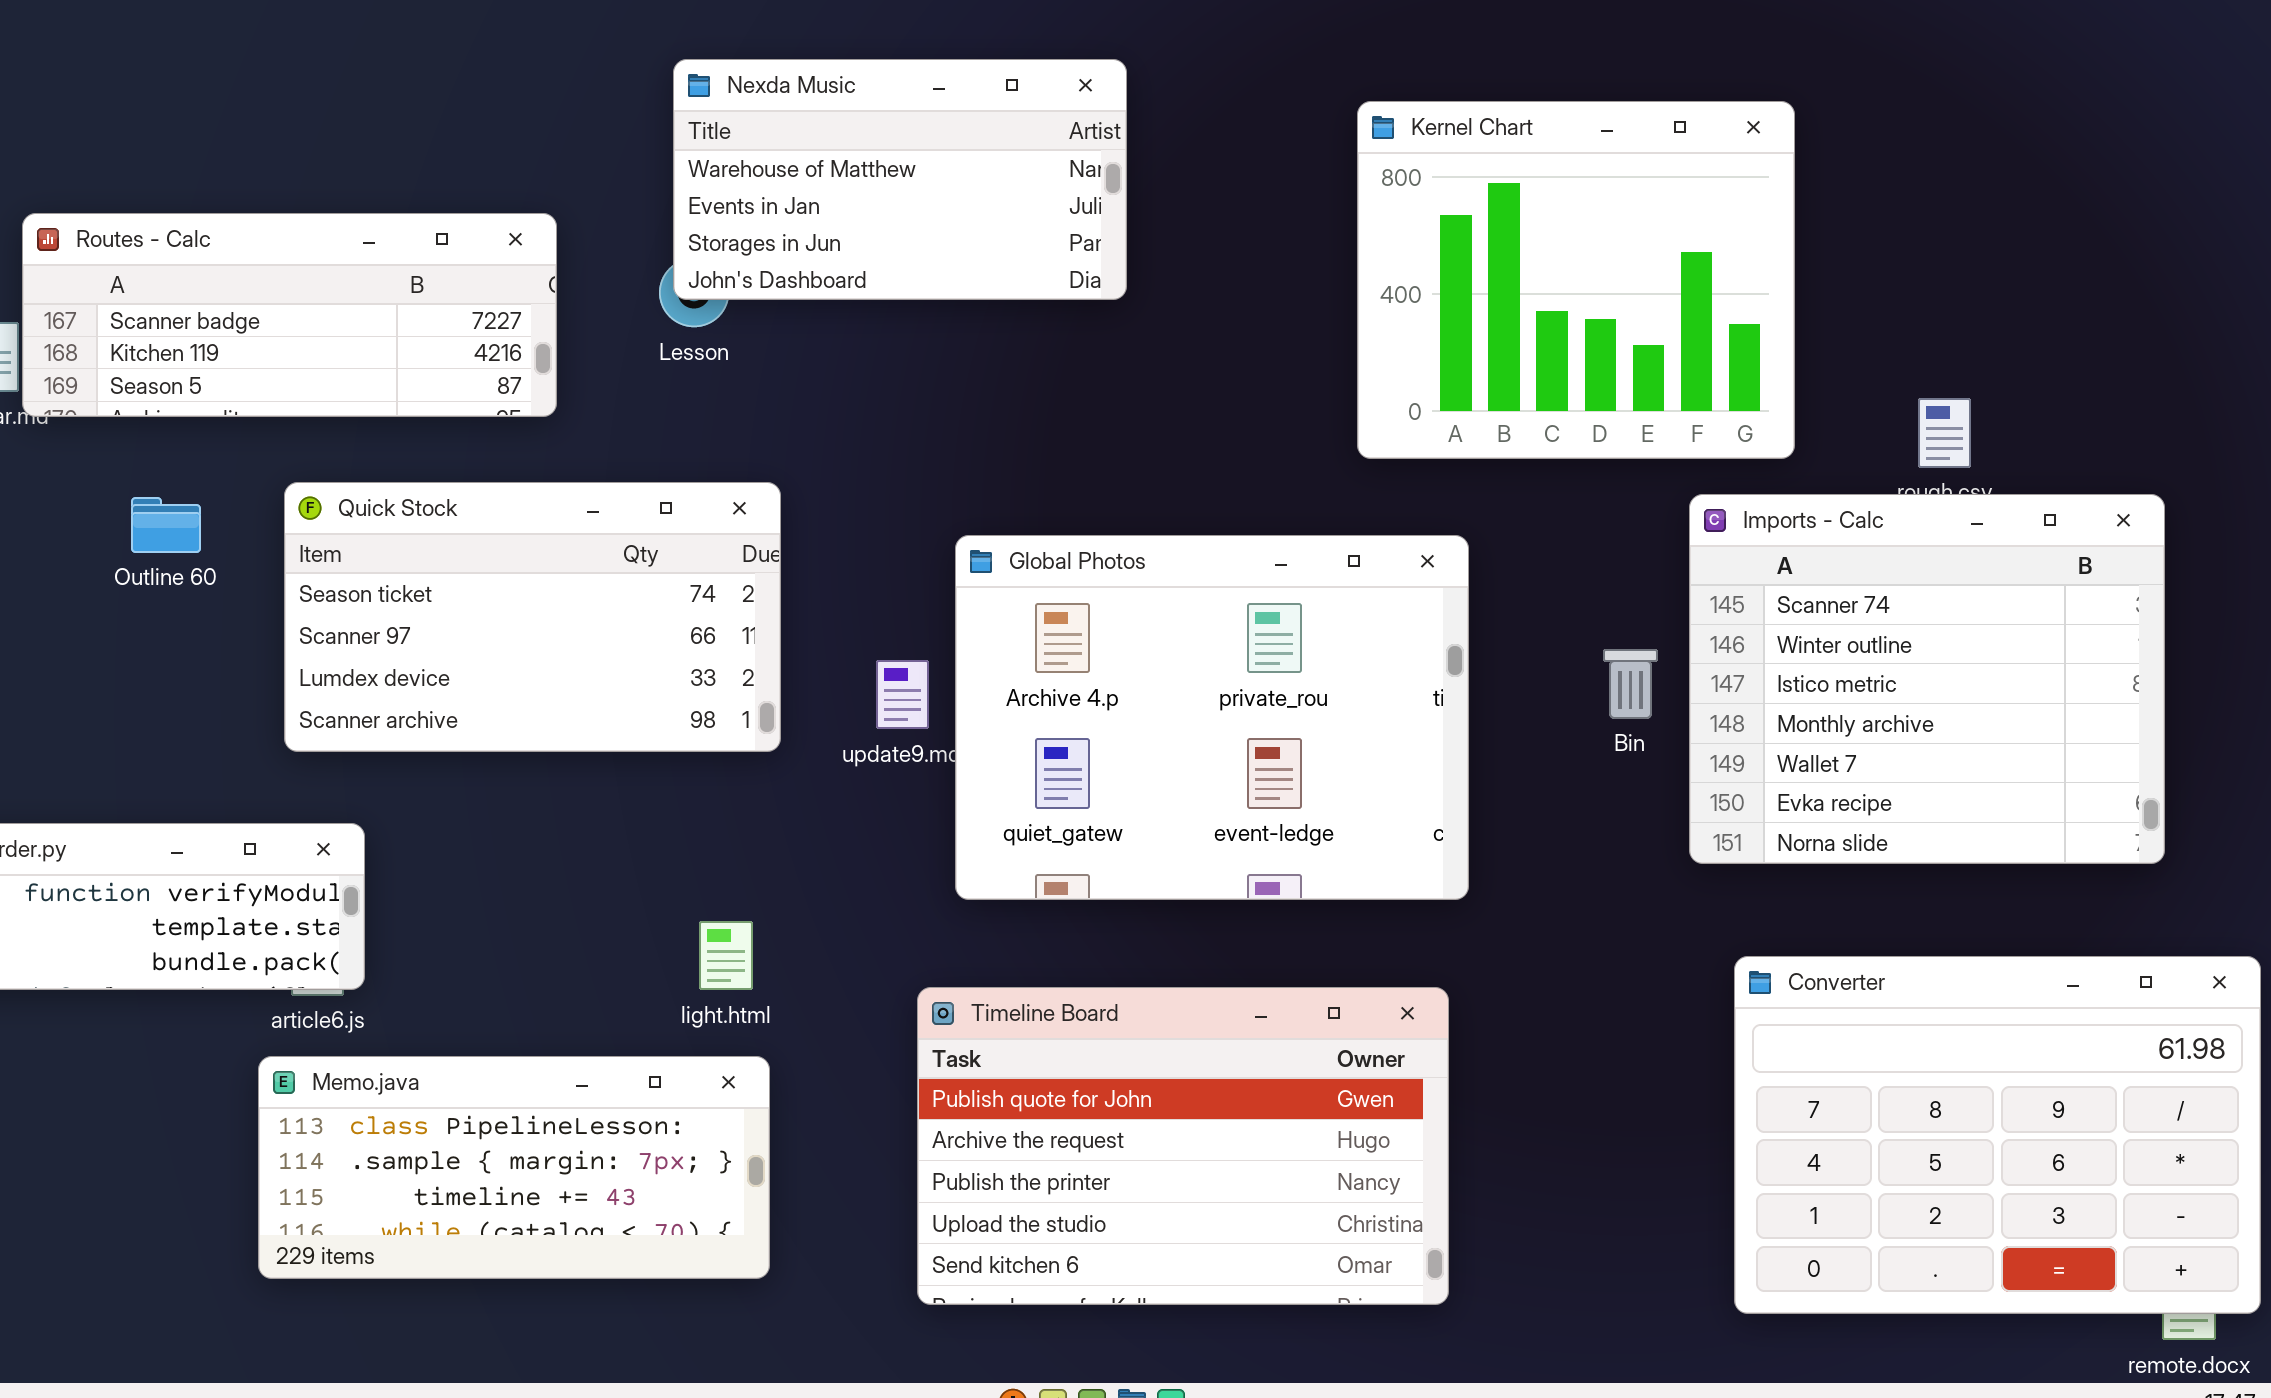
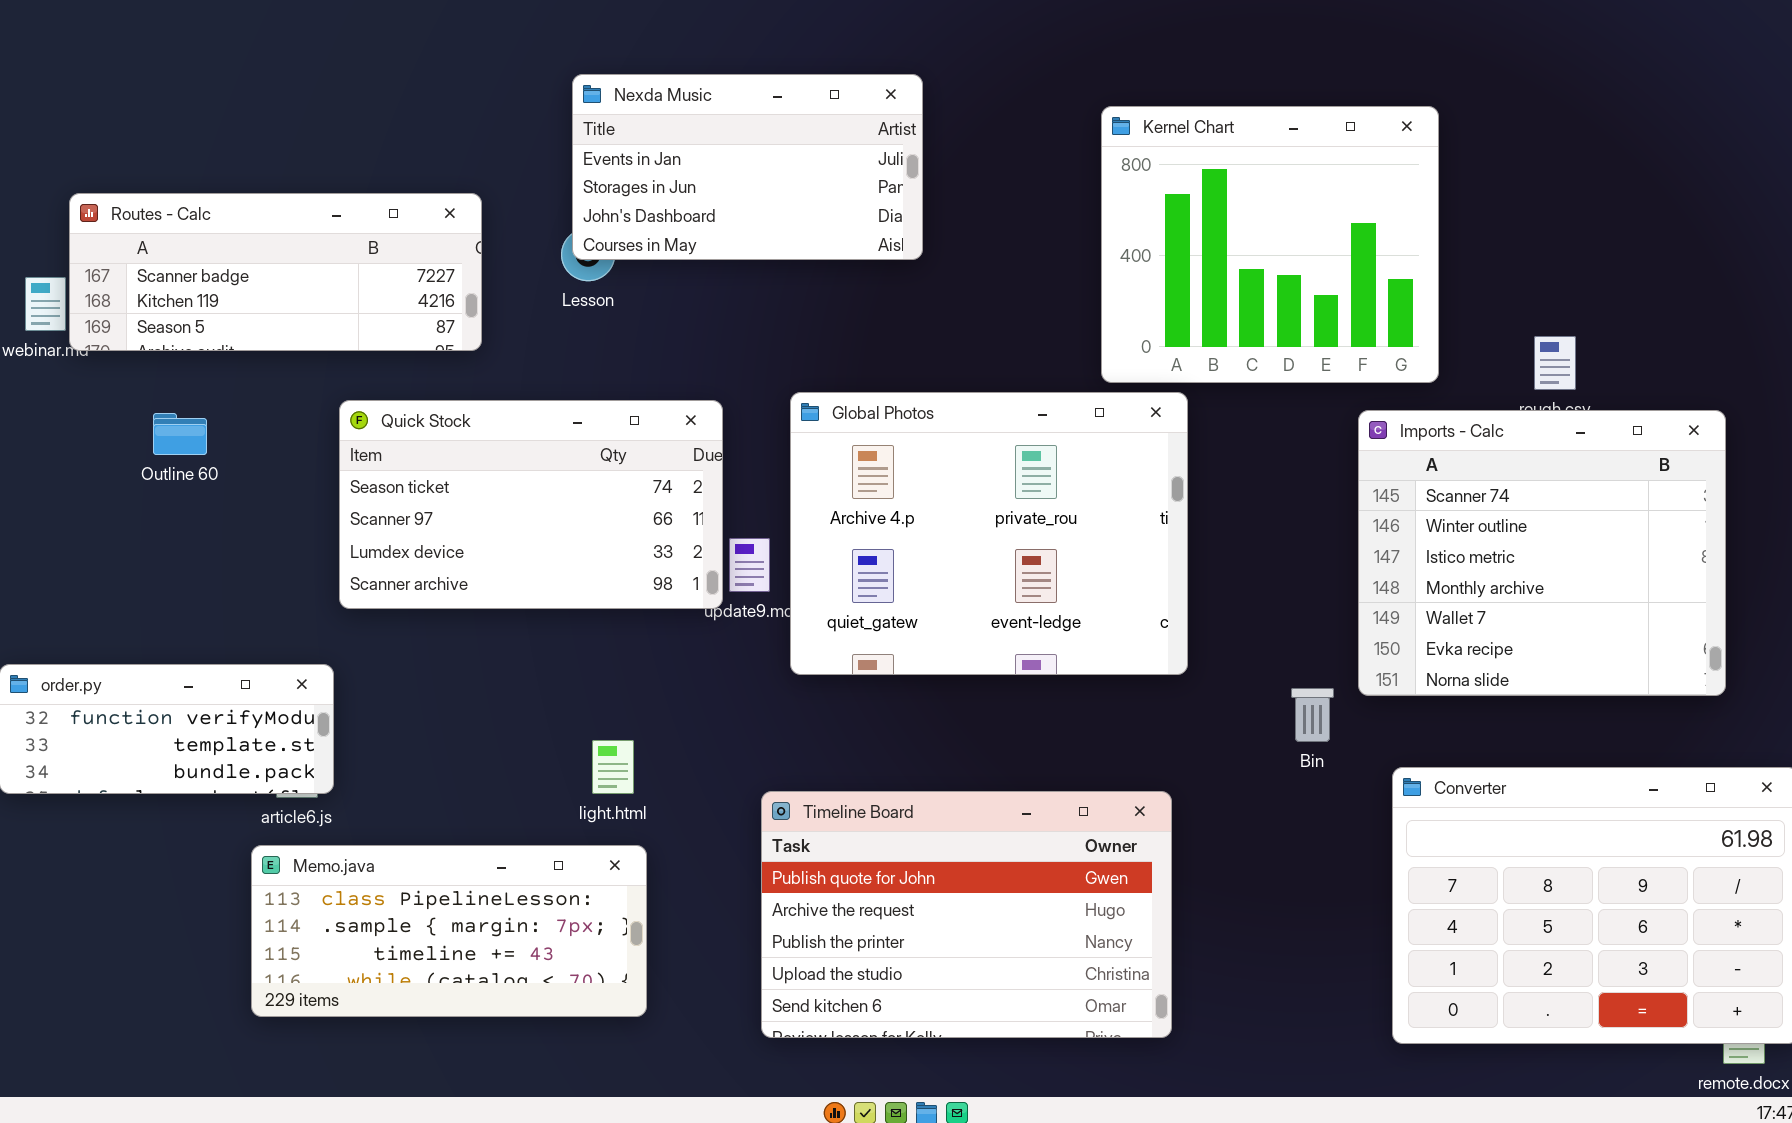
Nexda Music: [673,59,1127,300] -> [572,74,923,260], scrolled down 1 row
Quick Stock: [284,482,781,752] -> [339,400,723,609], moved
Global Photos: [955,535,1469,900] -> [790,392,1188,675], moved
Bin: [1603,649,1658,719] -> [1291,688,1334,742], moved

